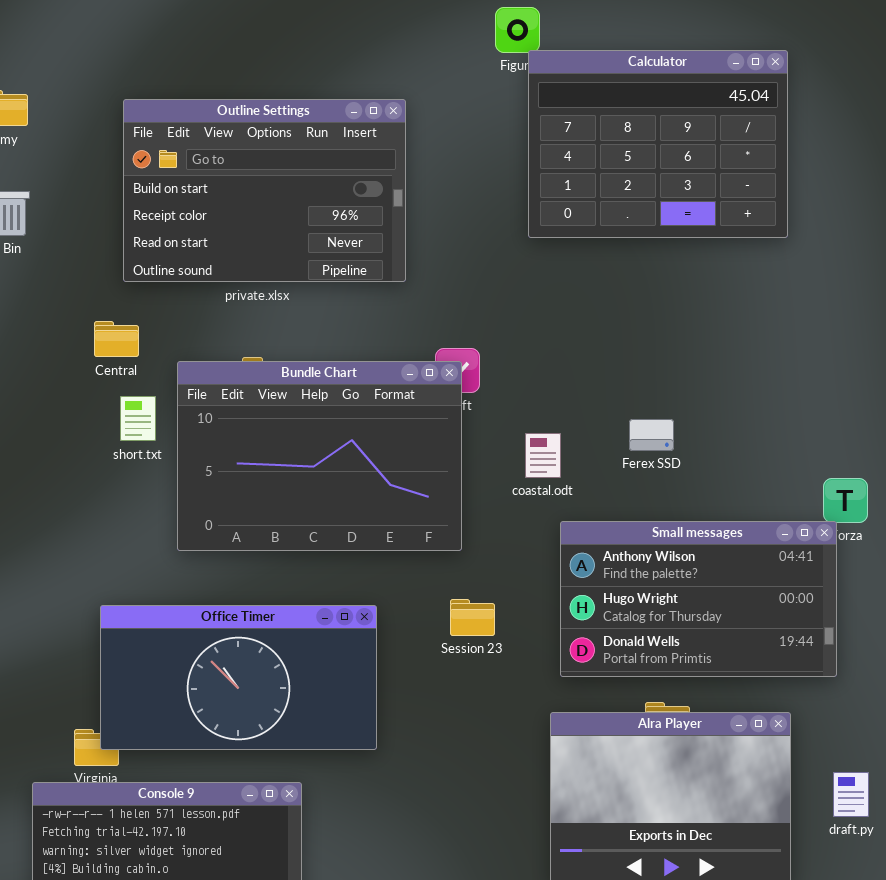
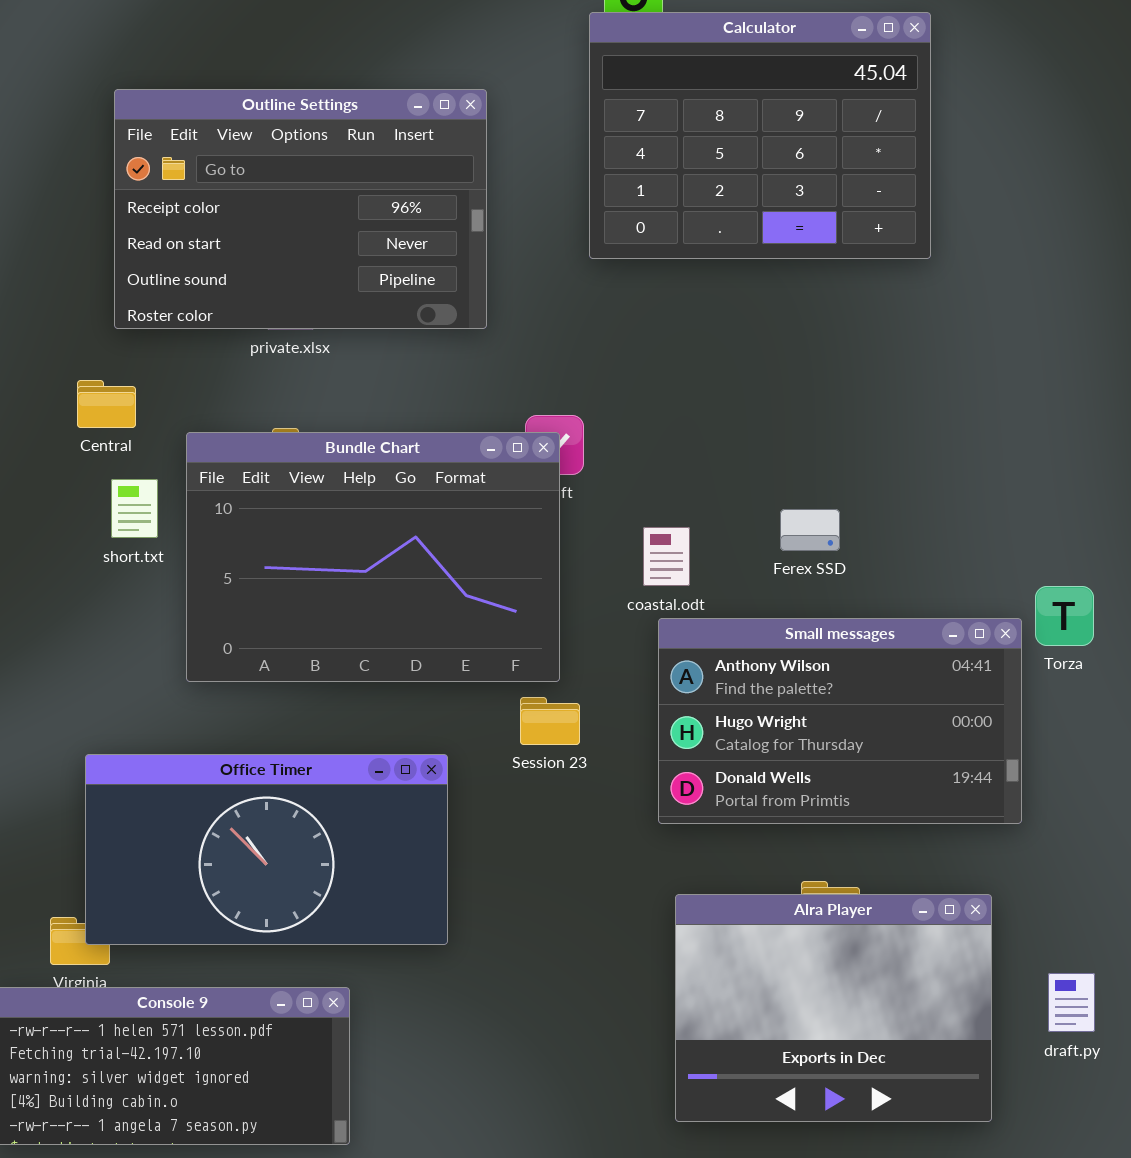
Calculator: [528,50,788,238] -> [589,12,931,259], moved
Outline Settings: [123,99,406,282] -> [114,89,487,329], scrolled down 1 row
Small messages: [560,521,837,677] -> [658,618,1022,824], moved
Session 23: [450,599,495,636] -> [520,697,580,745], moved

